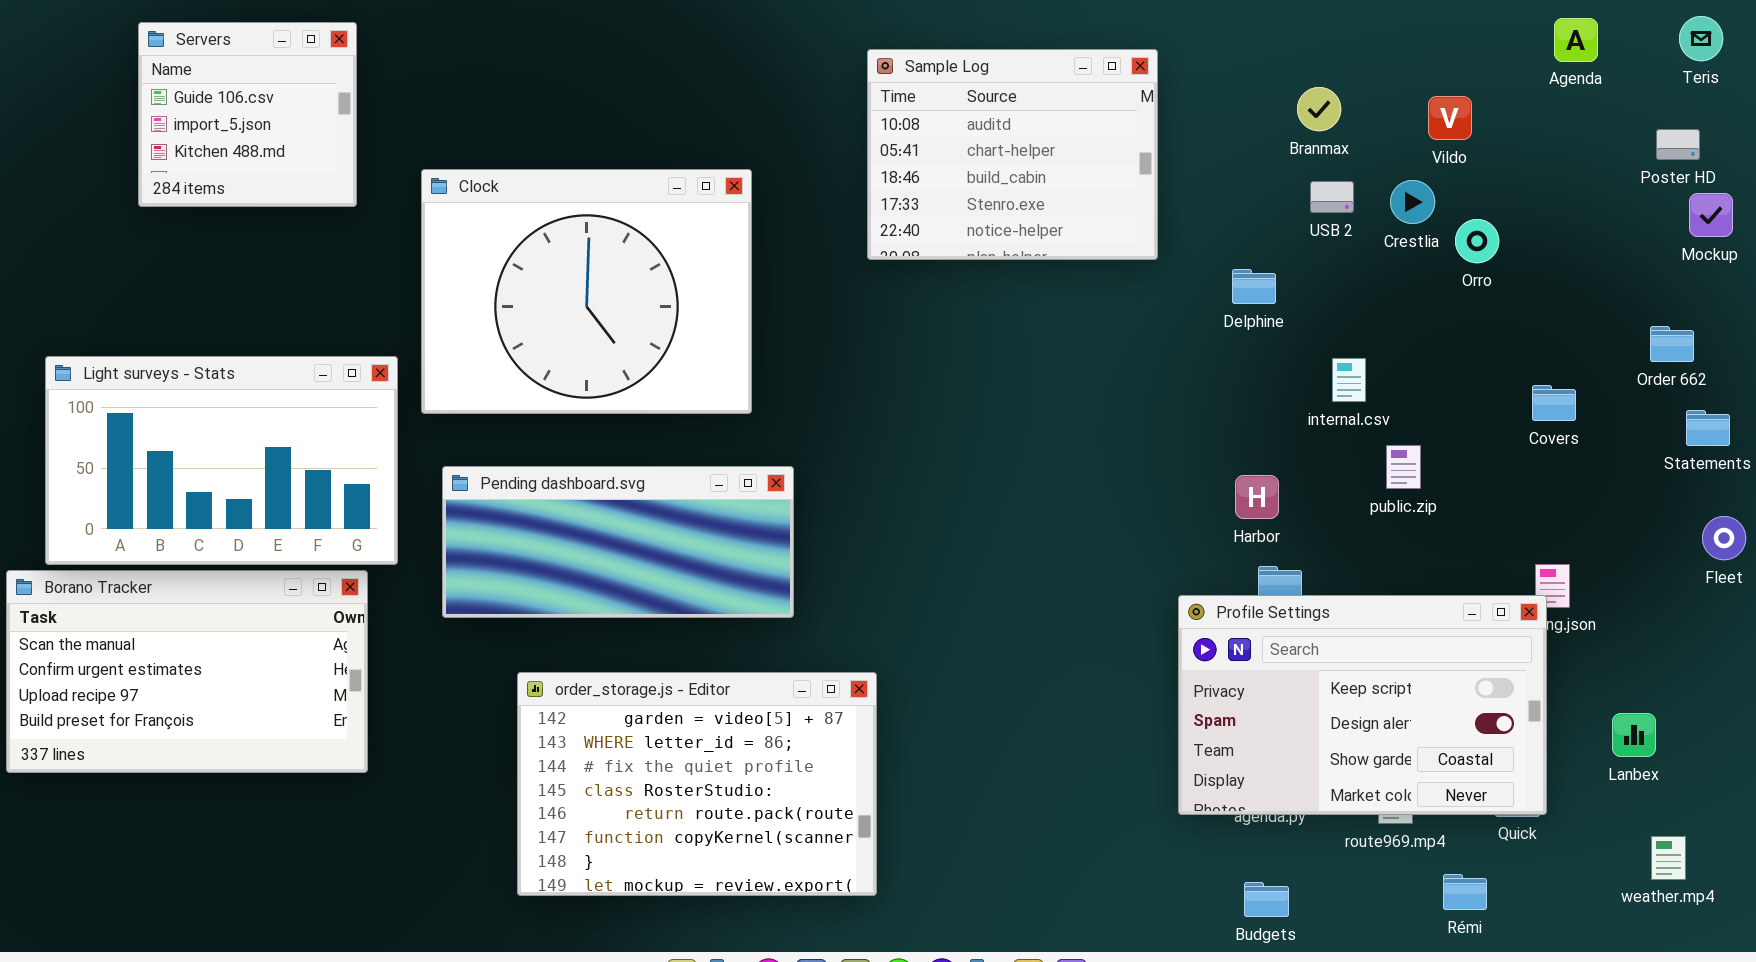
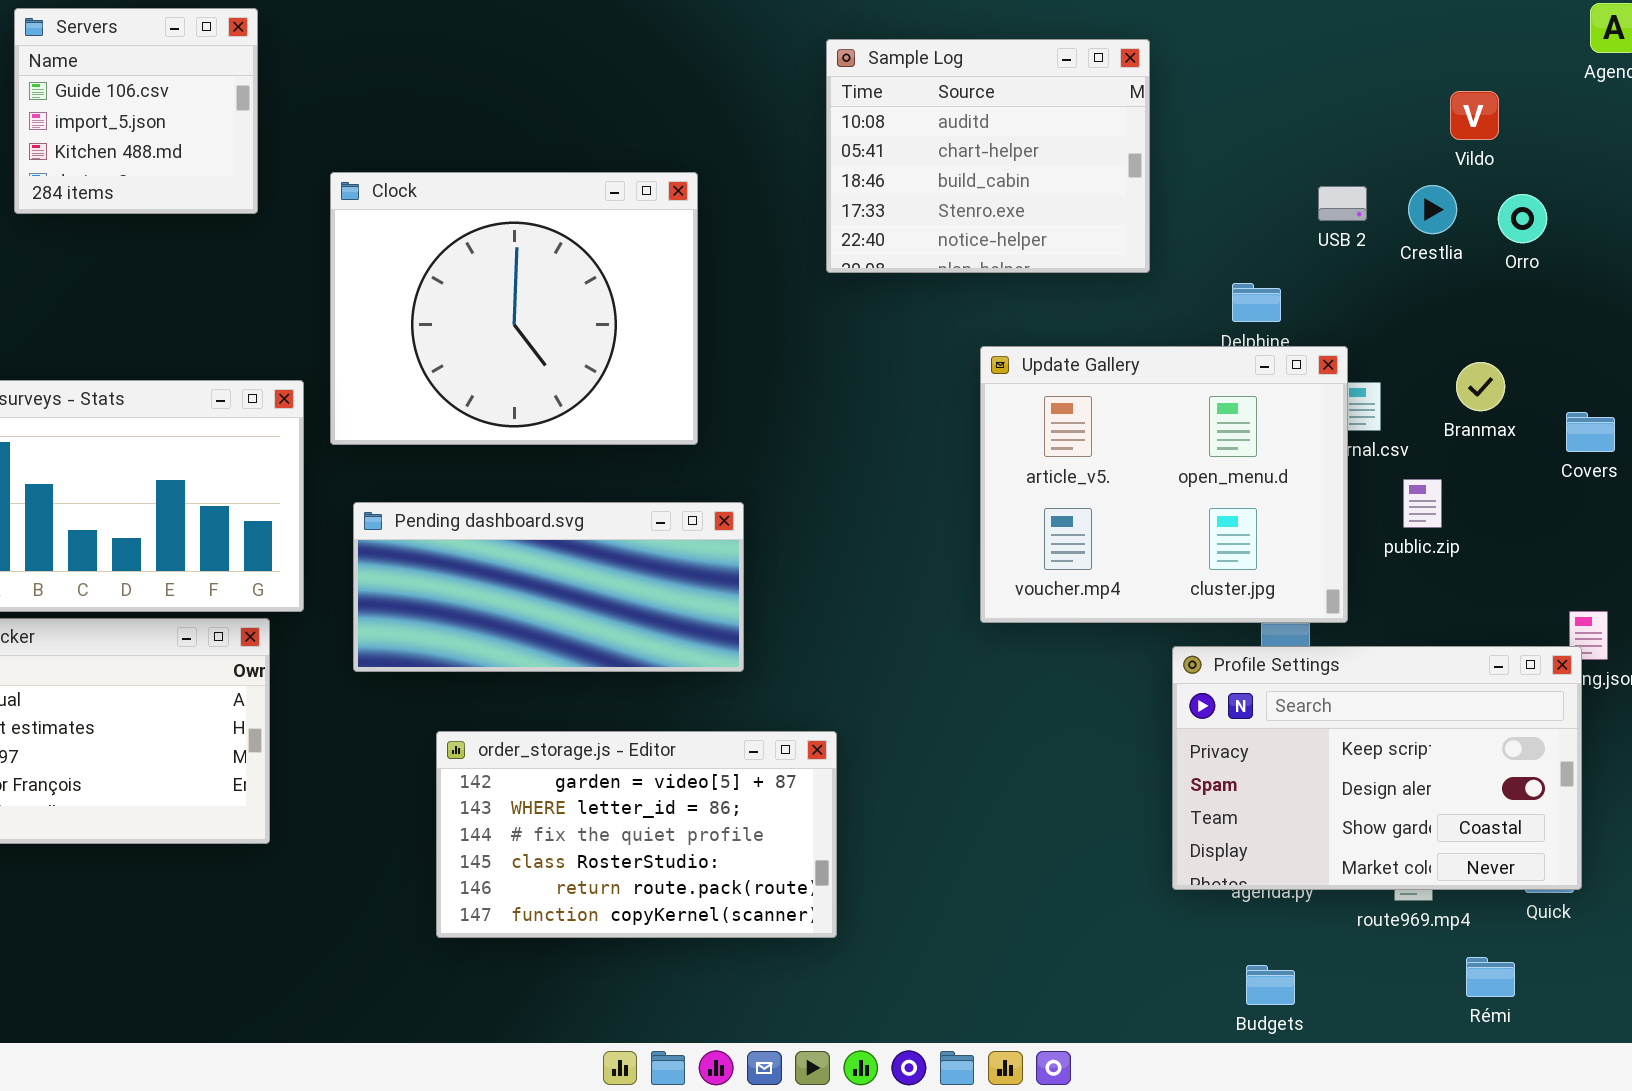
Branmax: [1297,87,1341,131] -> [1456,362,1505,411], moved
Orro: [1455,219,1499,263] -> [1498,194,1547,243], moved
Update Gallery: none -> [980,346,1348,623], opened
order_storage.js - Editor: [517,672,877,896] -> [436,731,837,938], resized

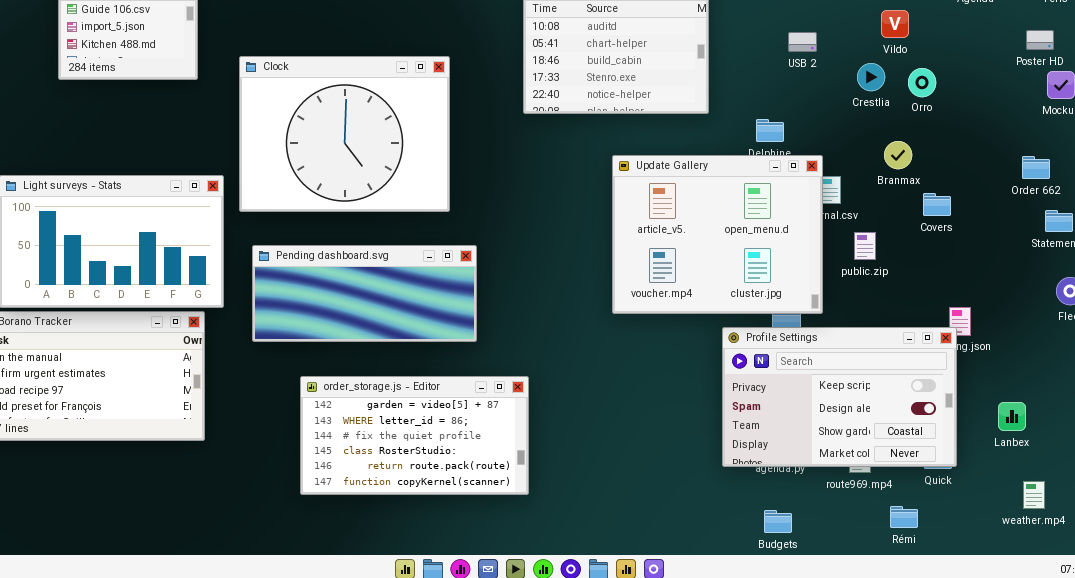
USB 2: [1318,186,1367,221] -> [788,32,817,52], moved
Branmax: [1456,362,1505,411] -> [884,141,912,169], moved
Covers: [1566,412,1615,452] -> [923,193,951,216], moved

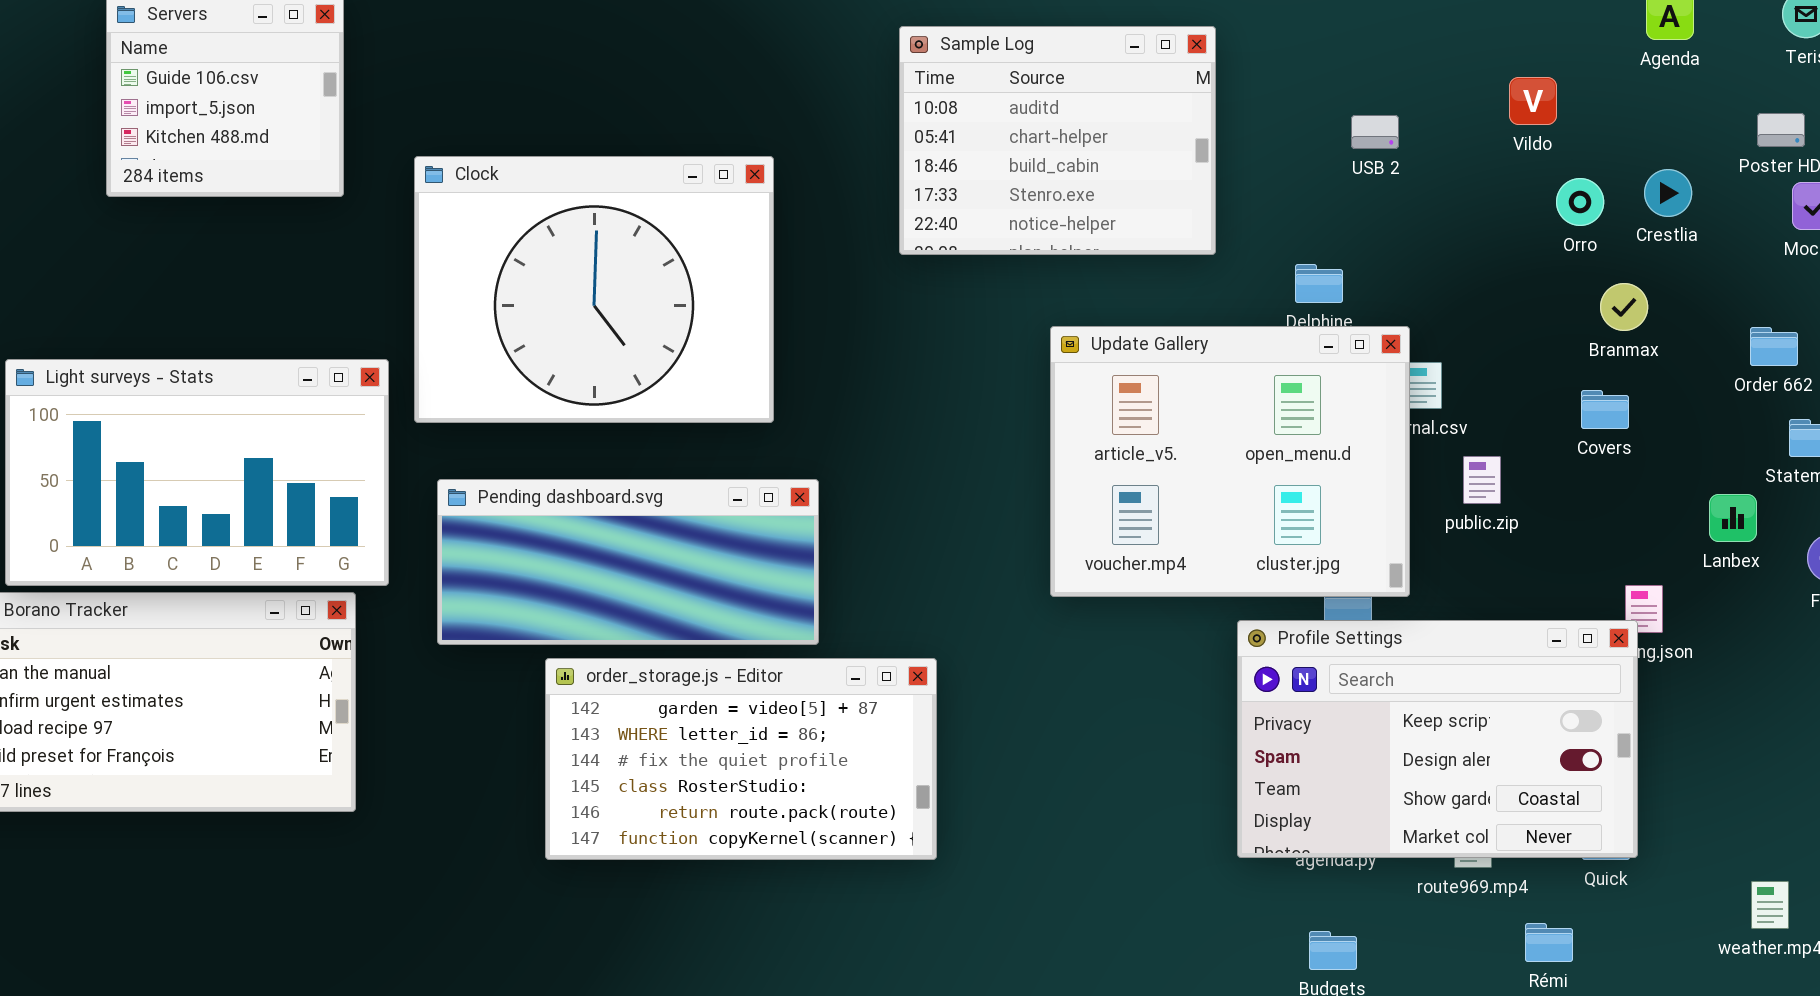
Crestlia: [857,63,885,91] -> [1644,169,1692,217], moved
Branmax: [884,141,912,169] -> [1600,283,1648,331], moved
order_storage.js - Editor: [300,376,529,495] -> [545,658,937,860], moved
Lanbex: [998,402,1026,431] -> [1709,494,1757,542], moved

